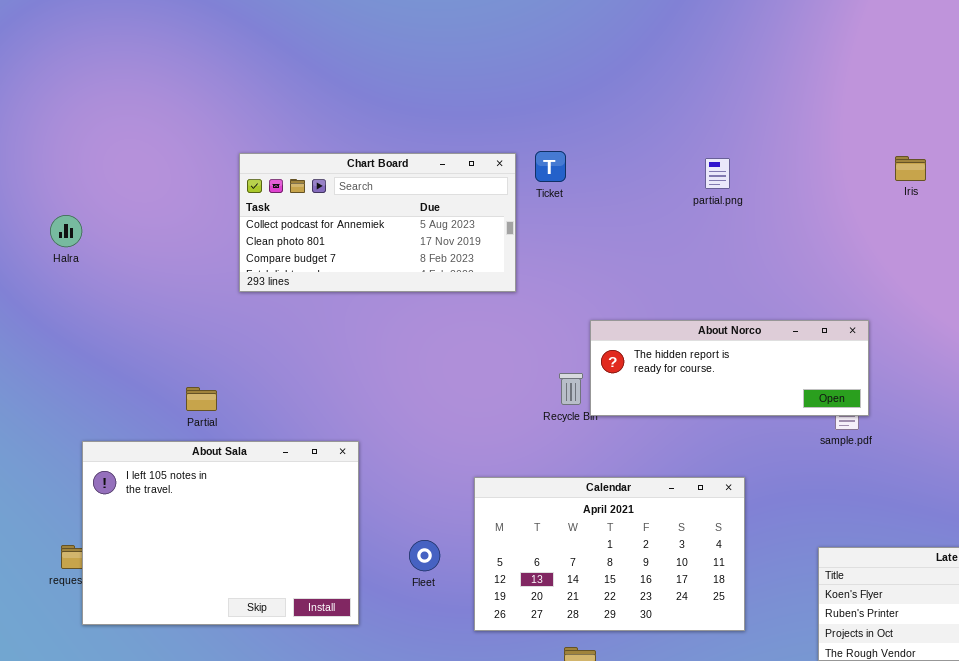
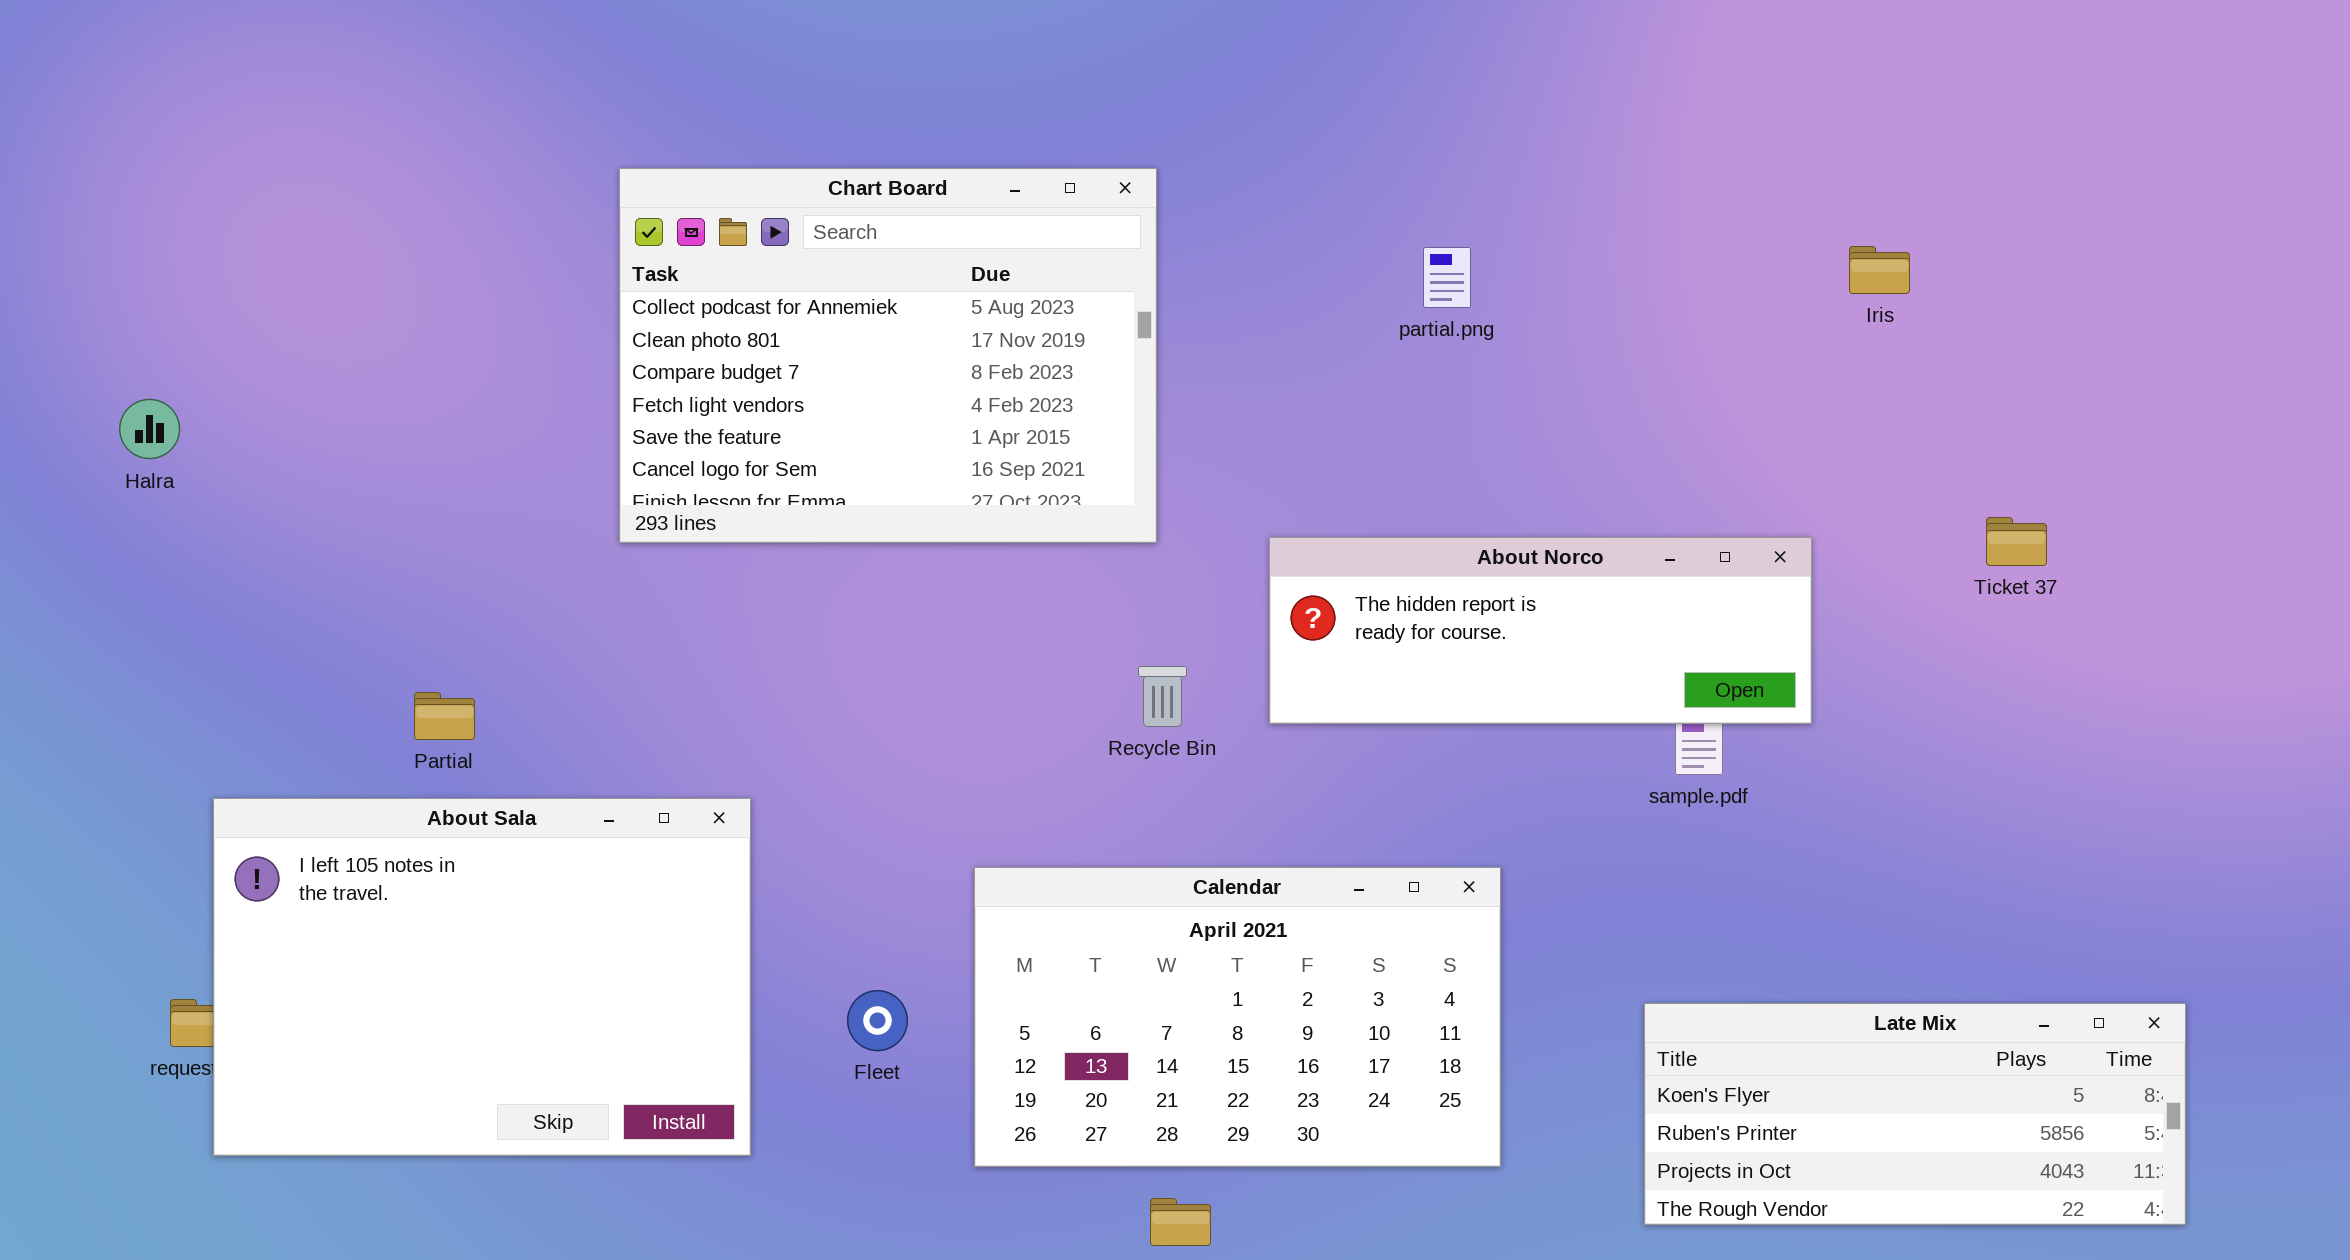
Chart Board: [239,153,516,292] -> [619,168,1157,543], moved, resized
Iris: [895,156,926,181] -> [1849,246,1910,294], moved
Halra: [50,215,82,247] -> [119,399,180,459], moved
About Norco: [590,320,869,416] -> [1269,537,1812,724], moved

